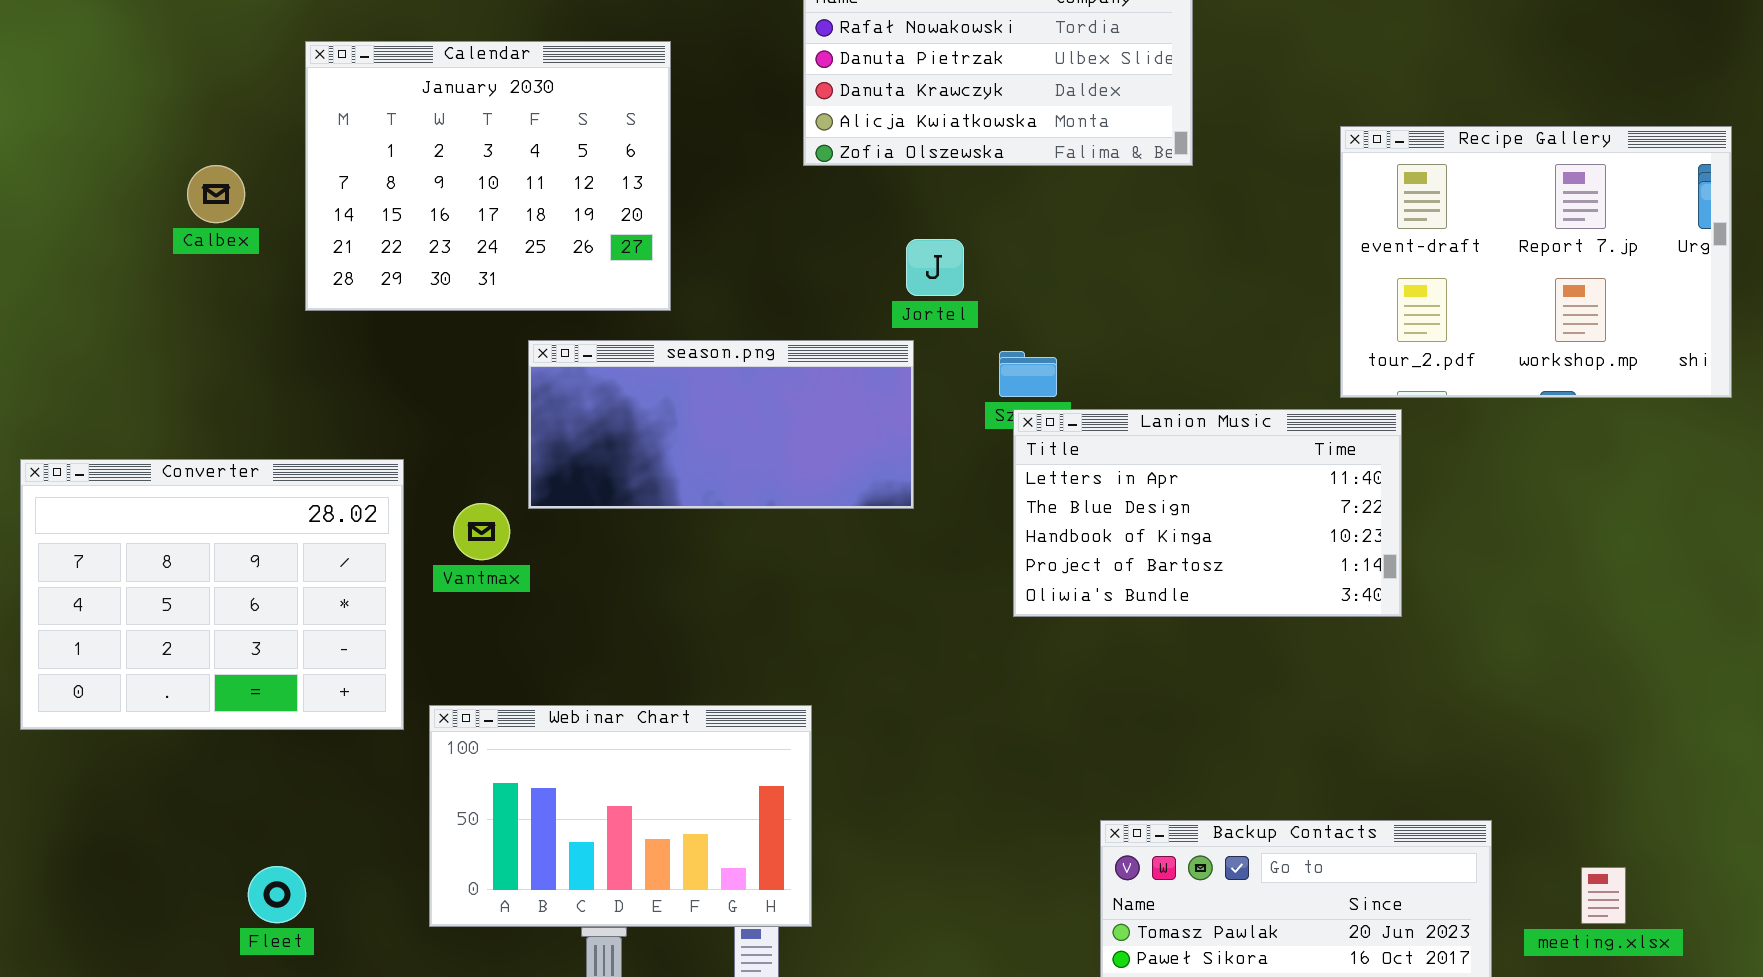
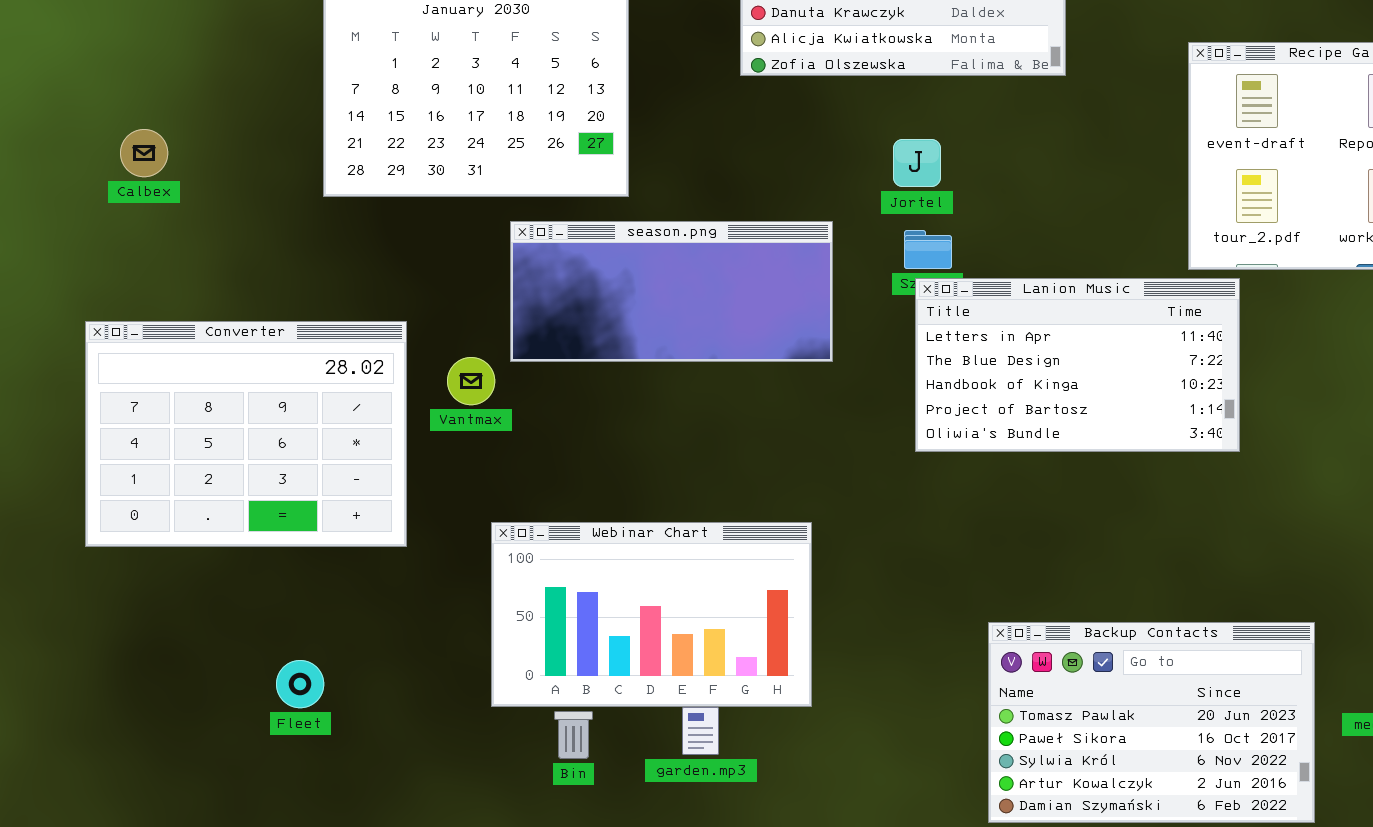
Calbex: [187,165,245,223] -> [120,129,168,177], moved
Jortel: [906,239,964,296] -> [893,139,941,187], moved
Webinar Chart: [429,705,812,927] -> [491,522,812,707], moved

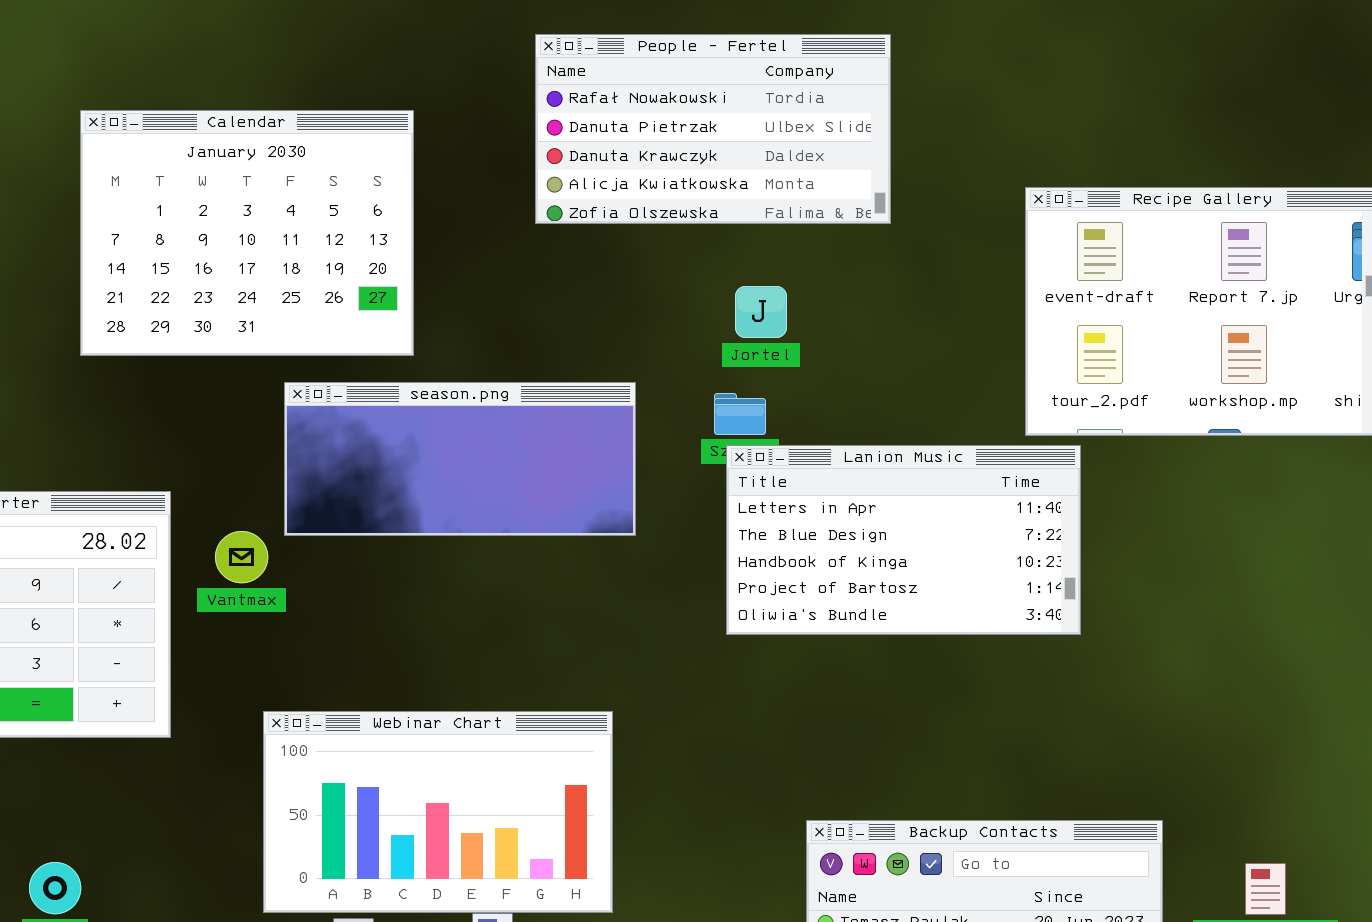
Jortel: [893,139,941,187] -> [735,286,787,338], moved

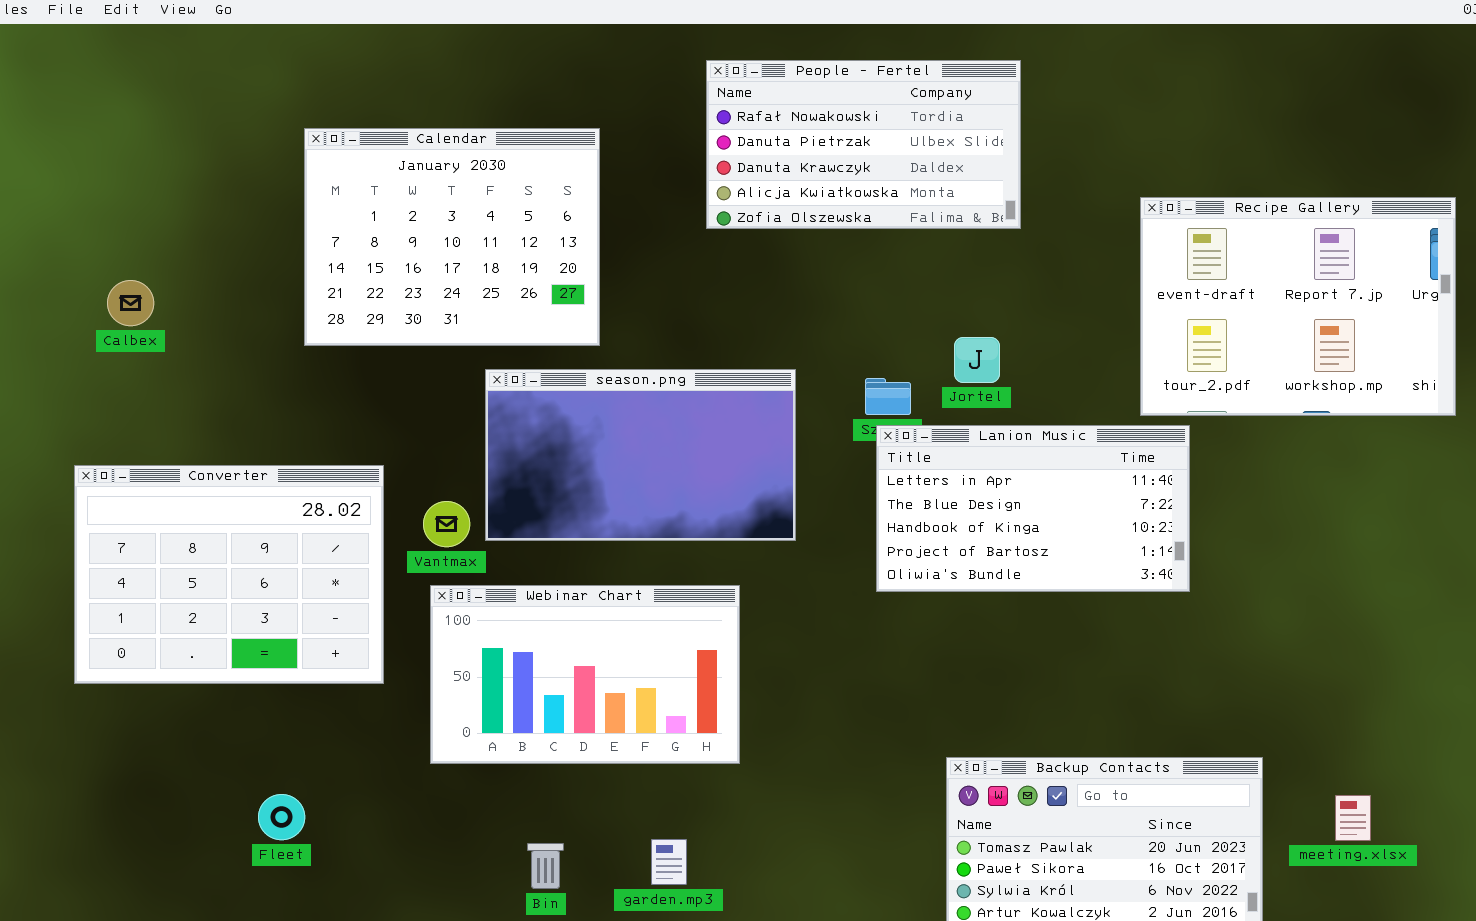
Jortel: [735,286,787,338] -> [954,337,1000,383], moved
season.png: [284,382,636,536] -> [485,369,796,541], resized
Webinar Chart: [263,711,613,913] -> [430,585,740,764], moved

